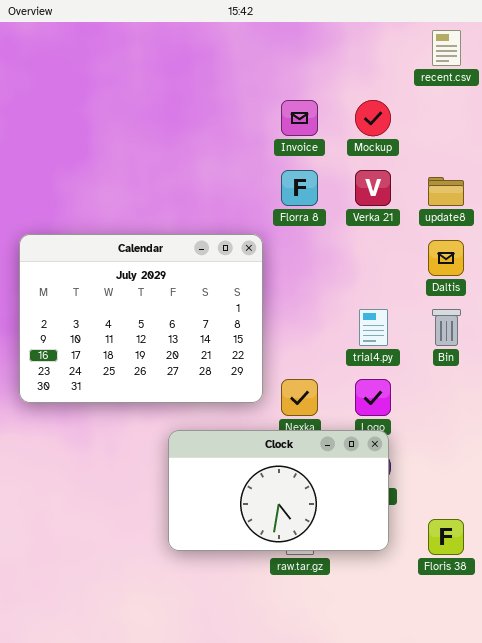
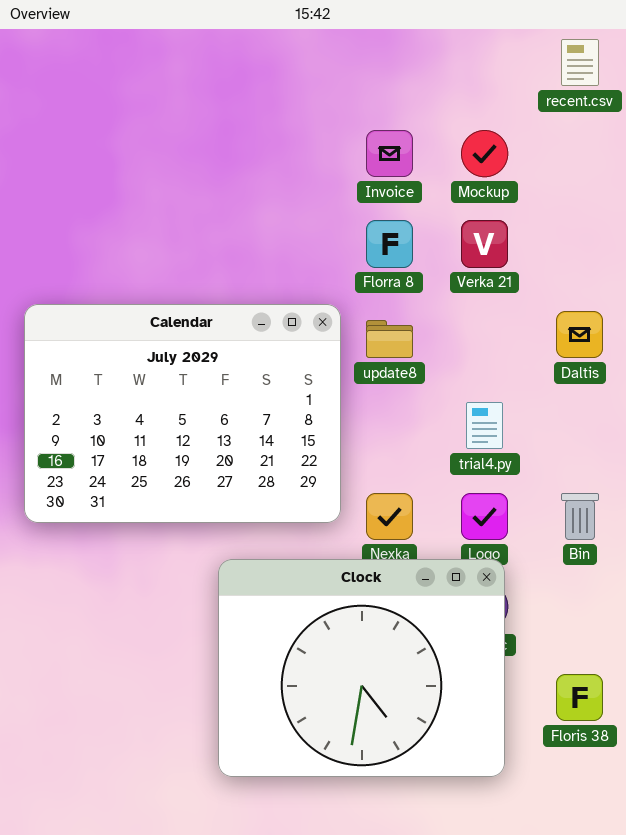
update8: [428,177,464,206] -> [366,320,413,358], moved
Bin: [432,309,461,346] -> [561,493,599,540], moved
Clock: [168,430,389,551] -> [218,559,505,777], resized

